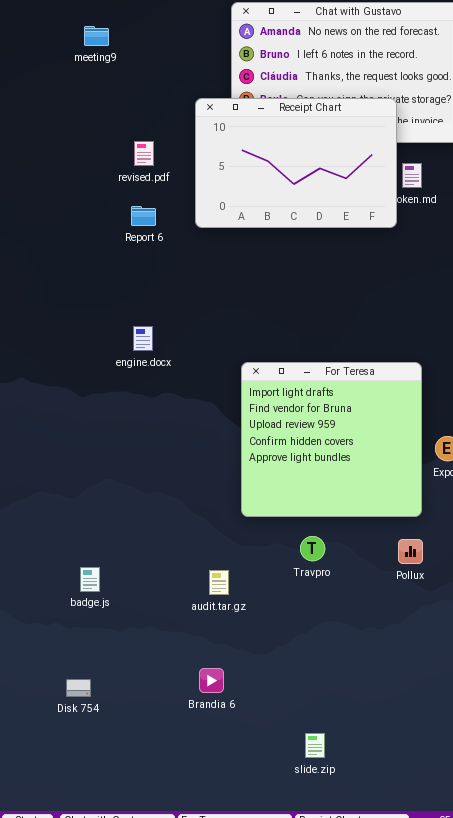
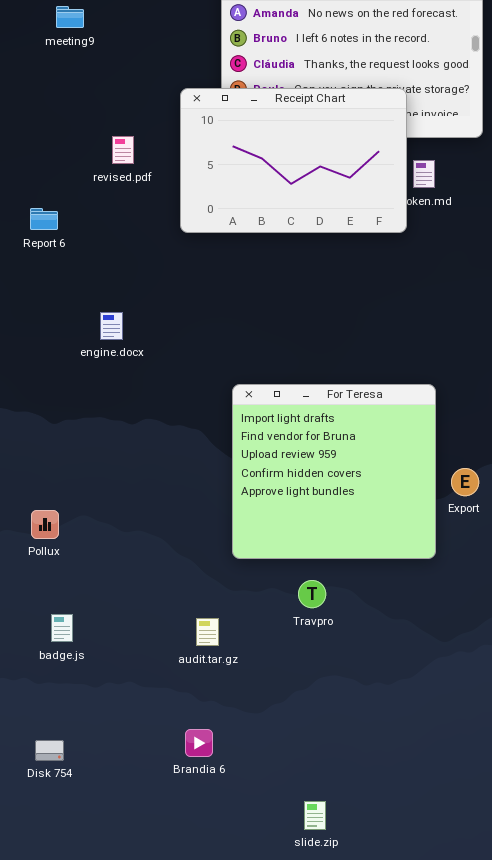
Report 6: [131,206,156,226] -> [30,208,58,230], moved
engine.docx: [133,326,153,351] -> [100,312,123,340], moved
Pollux: [398,539,423,564] -> [31,510,59,539], moved

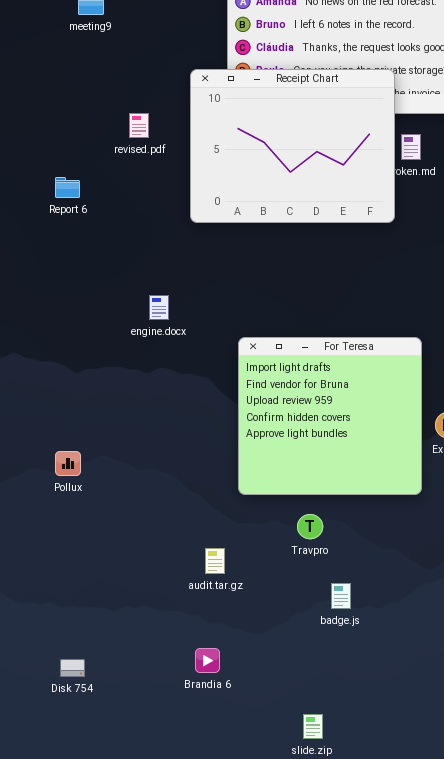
Receipt Chart: [180,88,407,233] -> [190,69,395,223], resized
engine.docx: [100,312,123,340] -> [149,295,169,320], moved
badge.js: [51,614,73,642] -> [331,583,351,609], moved

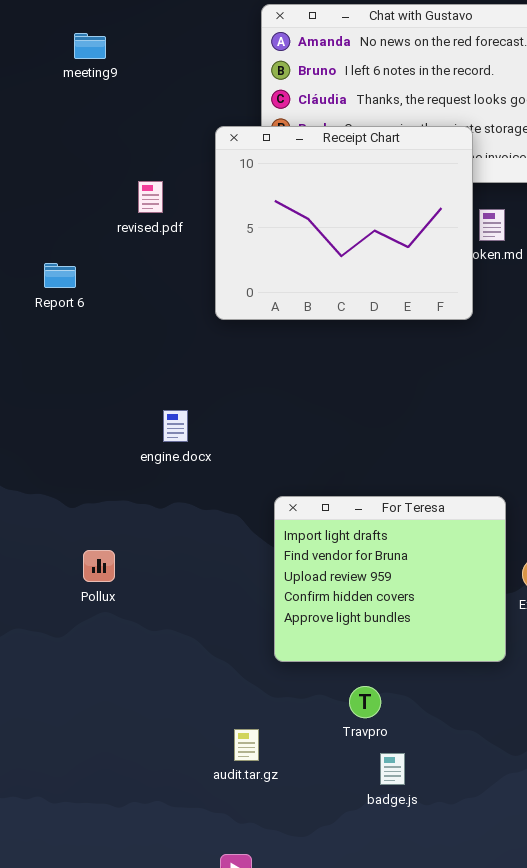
For Teresa: [238,337,422,495] -> [274,496,506,662], resized
Pollux: [55,451,81,476] -> [83,550,115,582], moved
badge.js: [331,583,351,609] -> [380,753,405,785], moved

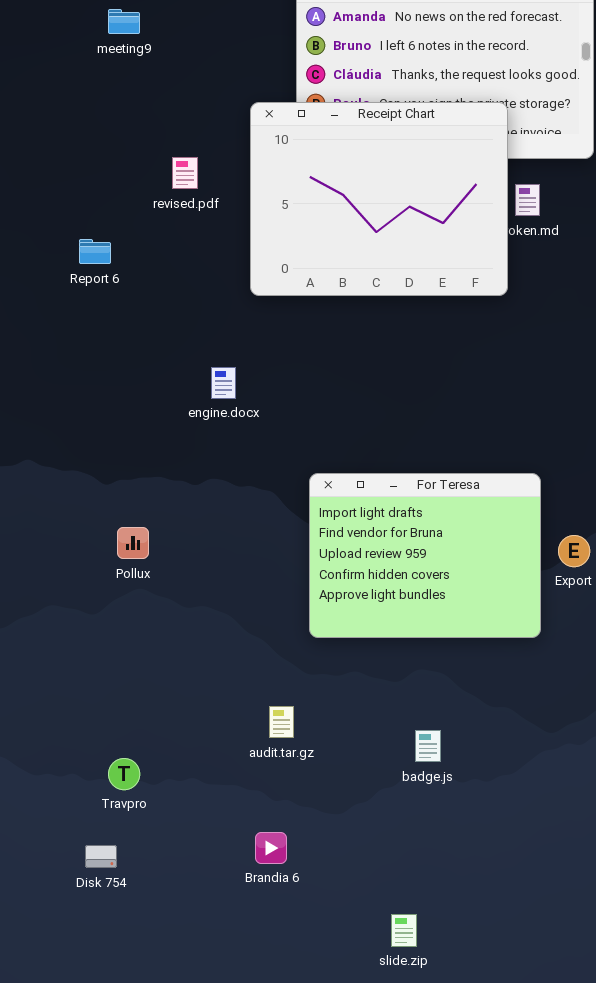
engine.docx: [163,410,188,442] -> [211,367,236,399], moved
Travpro: [349,686,381,718] -> [108,758,140,790], moved

